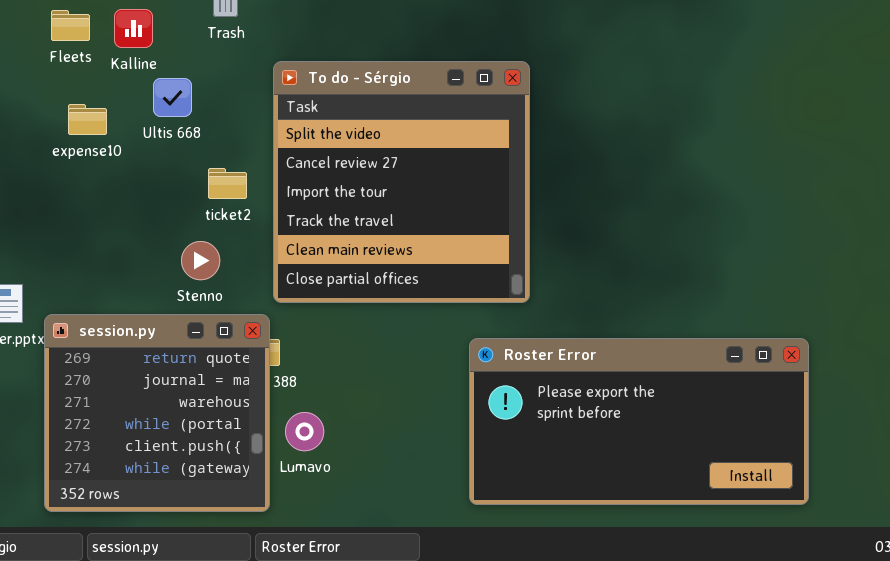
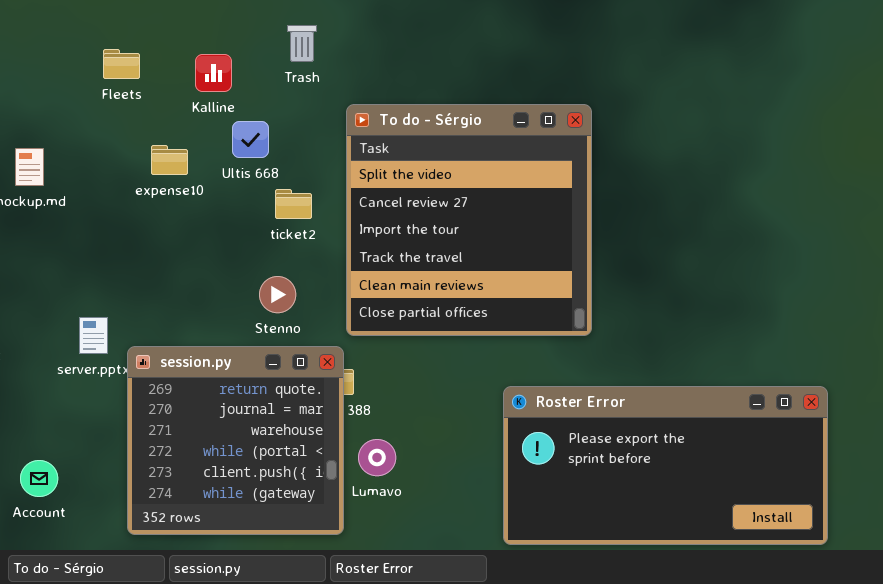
Fleets: [51,10,90,41] -> [103,49,140,79], moved
ticket2: [208,168,247,199] -> [275,189,312,219], moved
Roster Error: [469,338,809,505] -> [503,386,828,545], moved

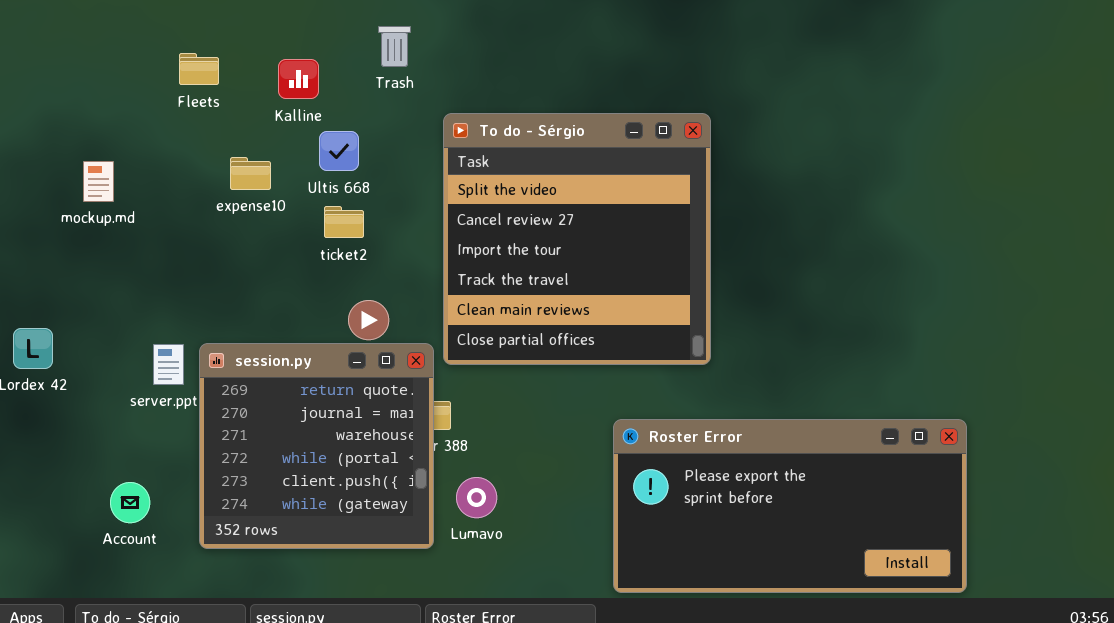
ticket2: [275,189,312,219] -> [324,206,364,238], moved
session.py: [127,346,344,535] -> [199,343,434,549], moved
Account: [20,460,58,497] -> [110,482,150,523], moved

